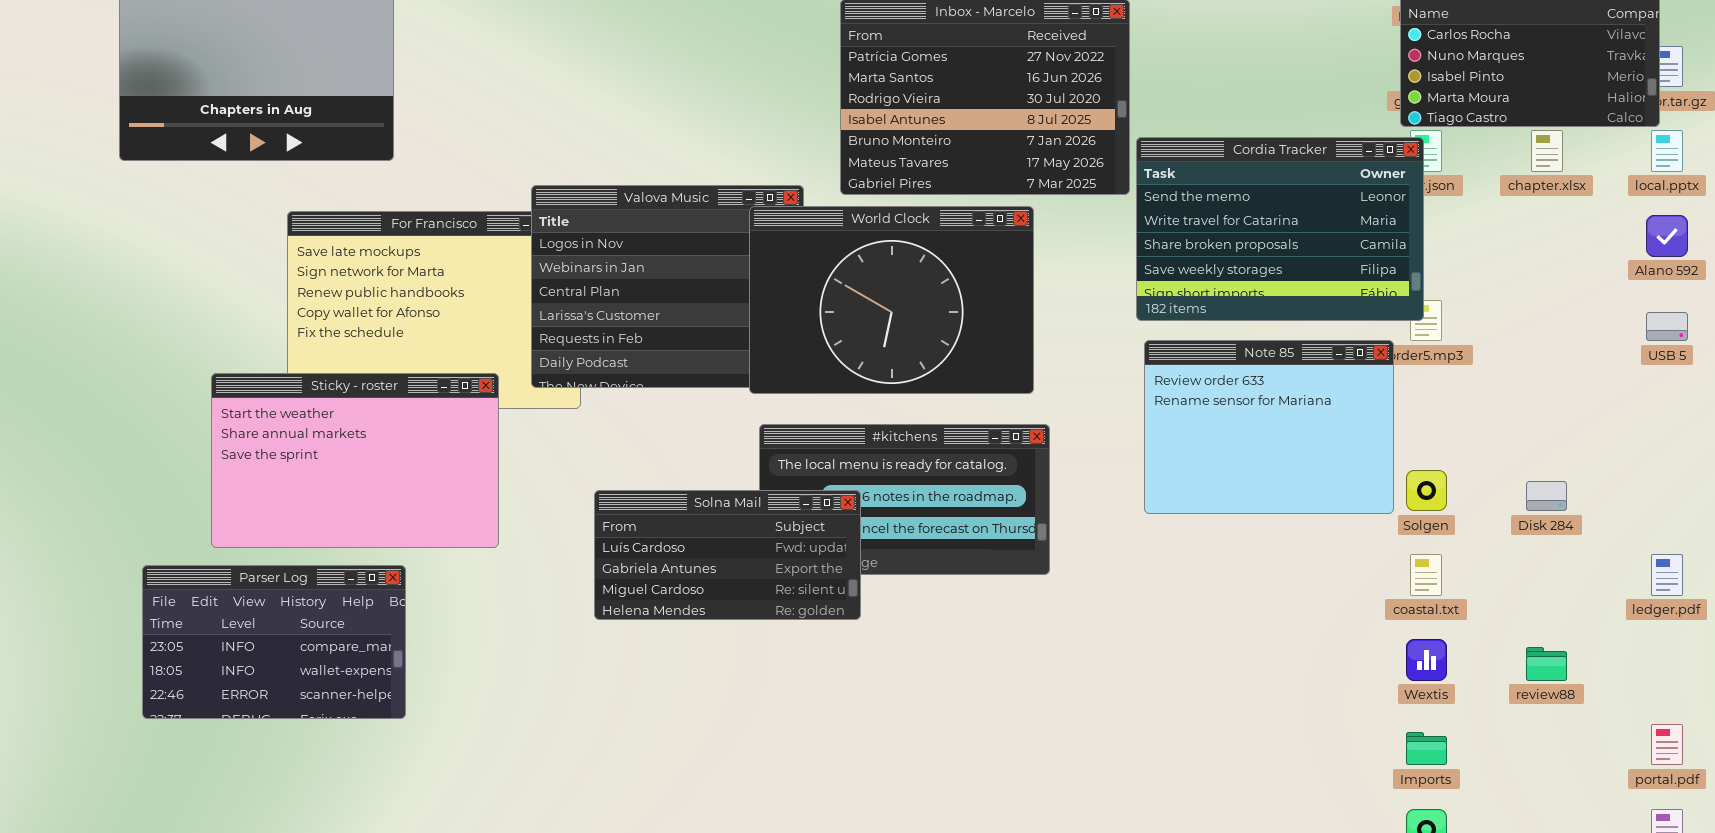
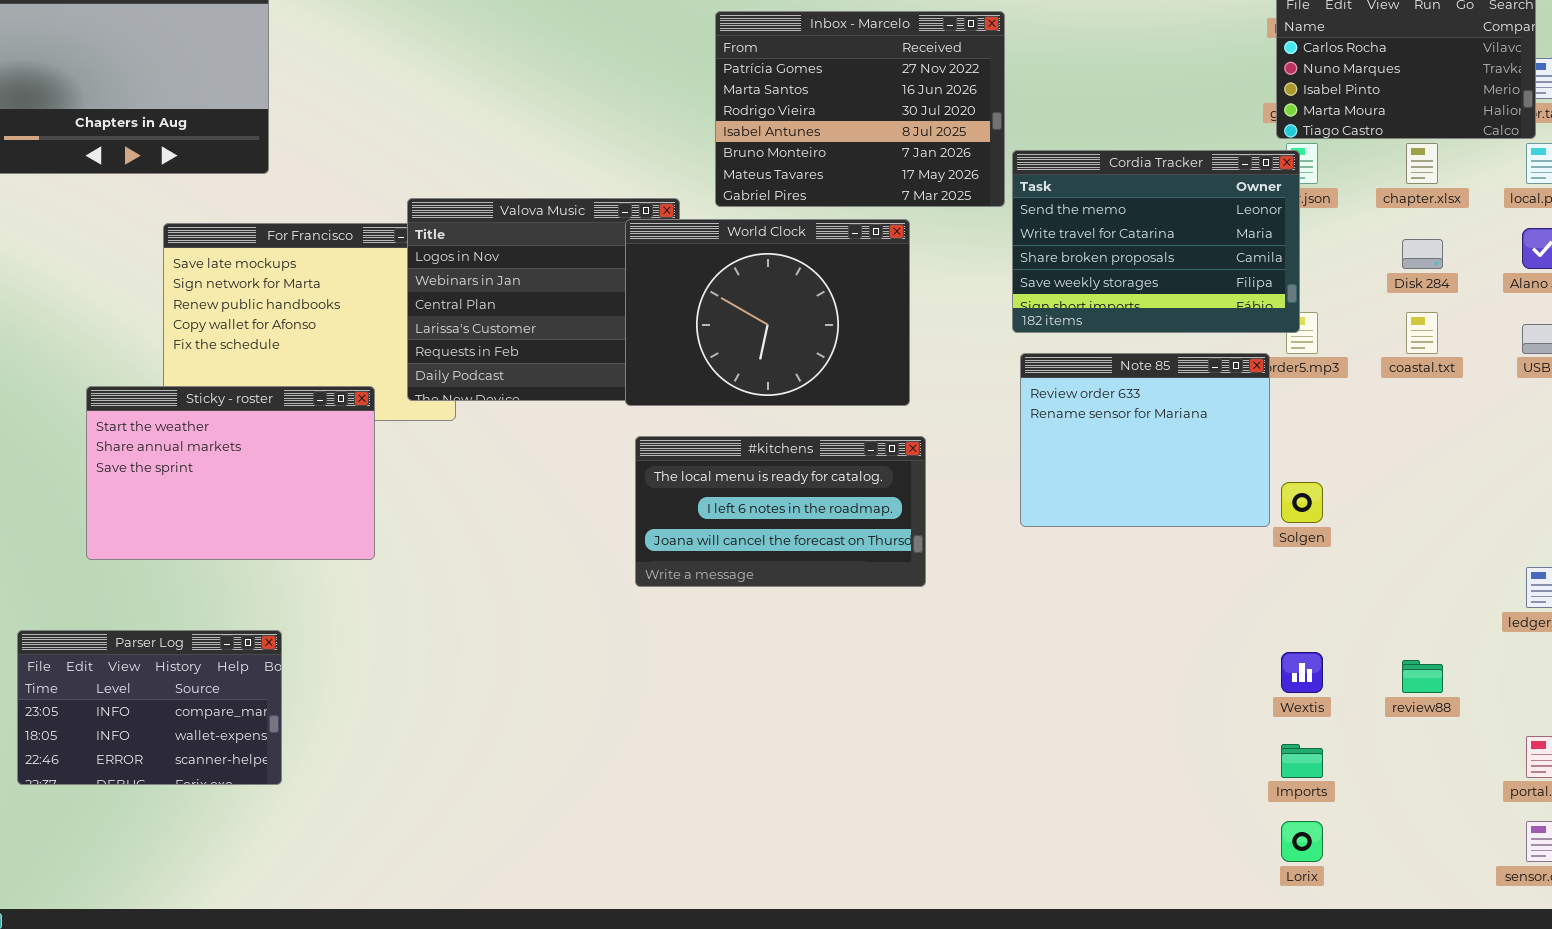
Disk 284: [1526,481,1567,511] -> [1402,239,1443,269], moved
Solna Mail: [594,490,861,620] -> none, closed
coastal.txt: [1410,554,1442,596] -> [1406,312,1438,354], moved
Parser Log: [142,565,406,719] -> [17,630,282,785], moved

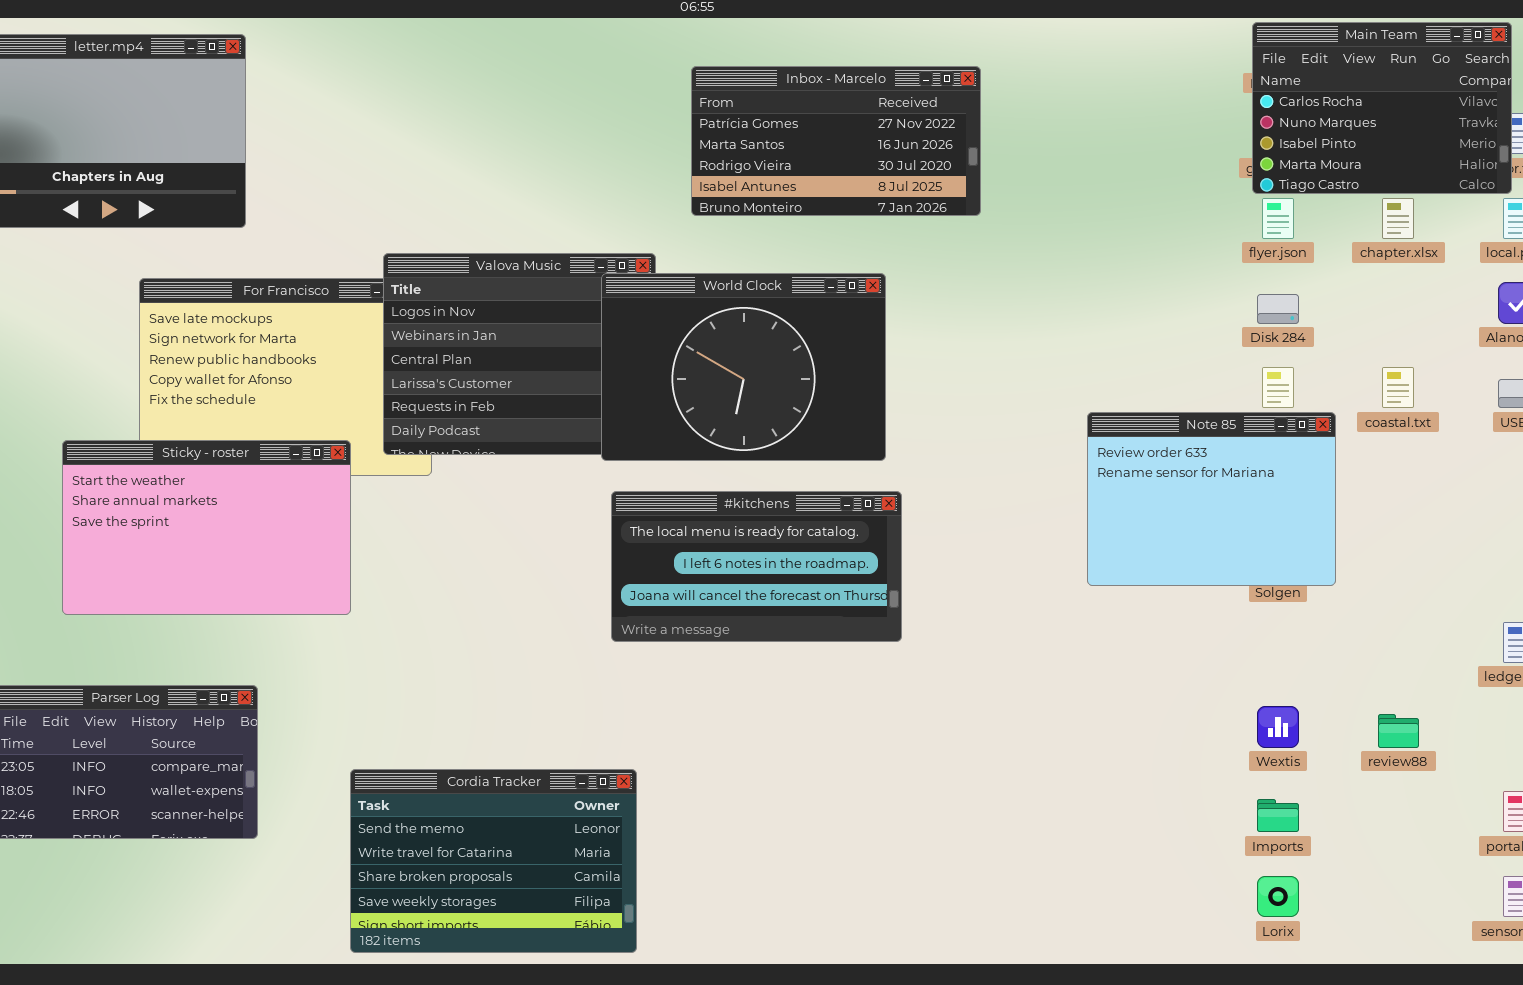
Inbox - Marcelo: [715,11,1005,207] -> [691,66,981,216], resized
Cordia Tracker: [1012,150,1300,333] -> [350,769,637,953], moved
Disk 284: [1402,239,1443,269] -> [1257,294,1299,324], moved
Note 85: [1020,353,1270,527] -> [1087,412,1336,586], moved

